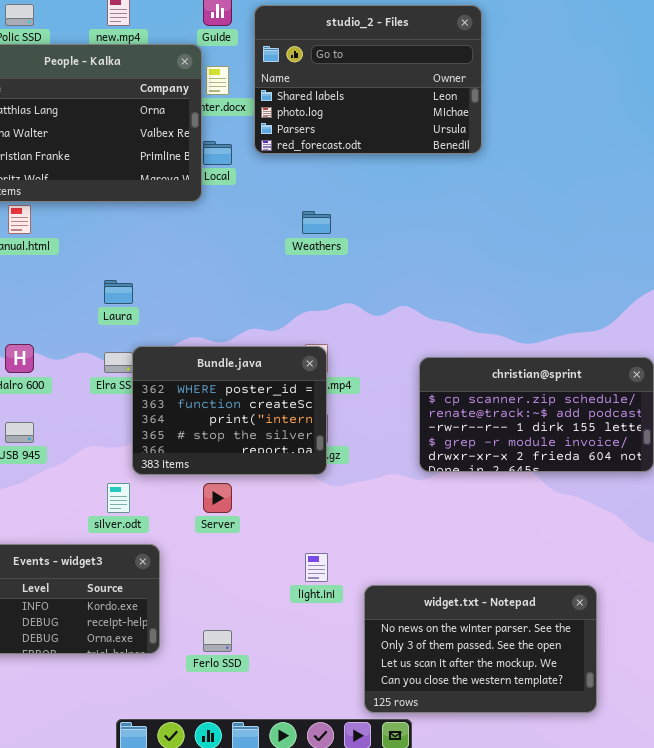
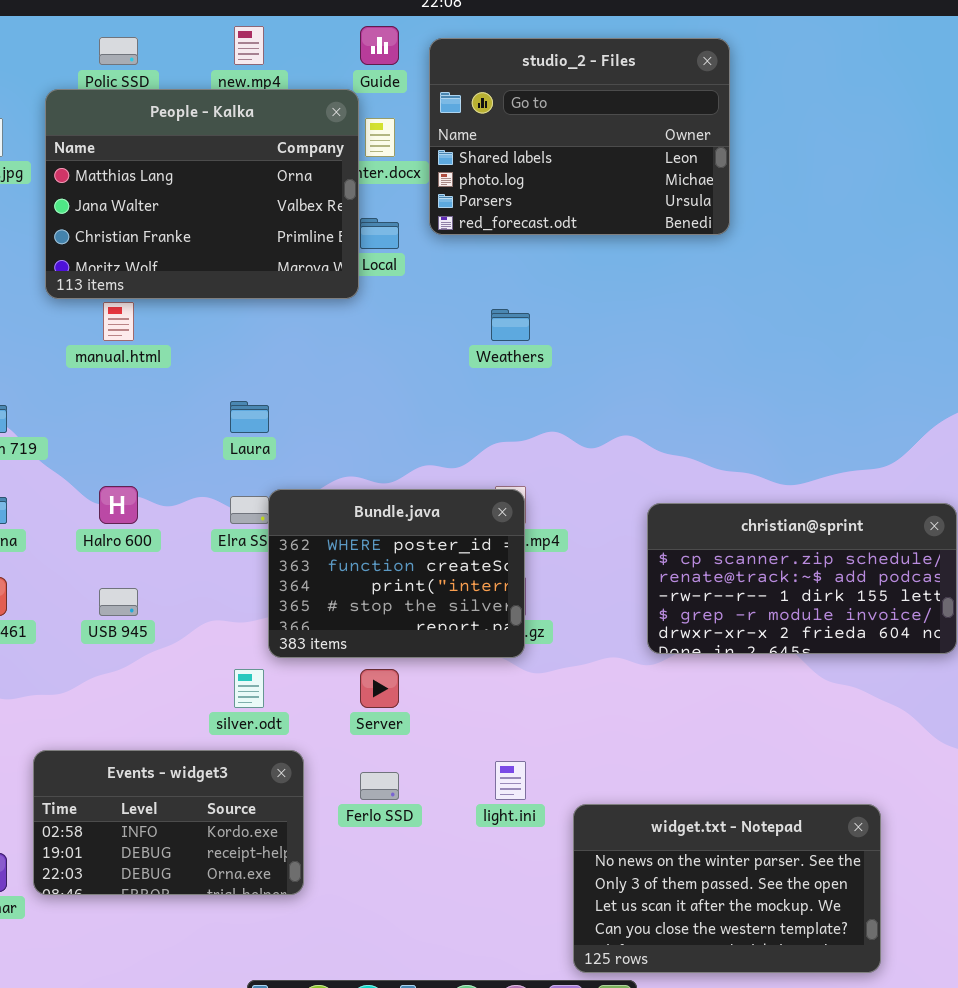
Ferlo SSD: [203,630,232,652] -> [360,772,399,800], moved

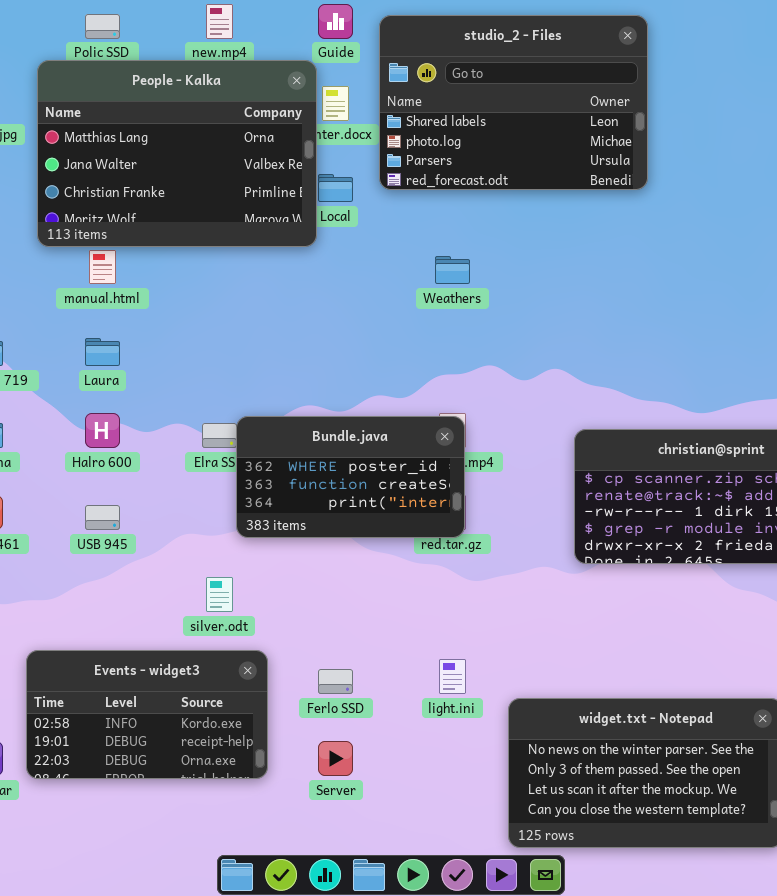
Laura: [230,401,269,433] -> [85,338,120,366], moved
Bundle.java: [268,489,525,658] -> [236,416,465,538], resized
Server: [360,669,399,708] -> [318,741,353,776], moved

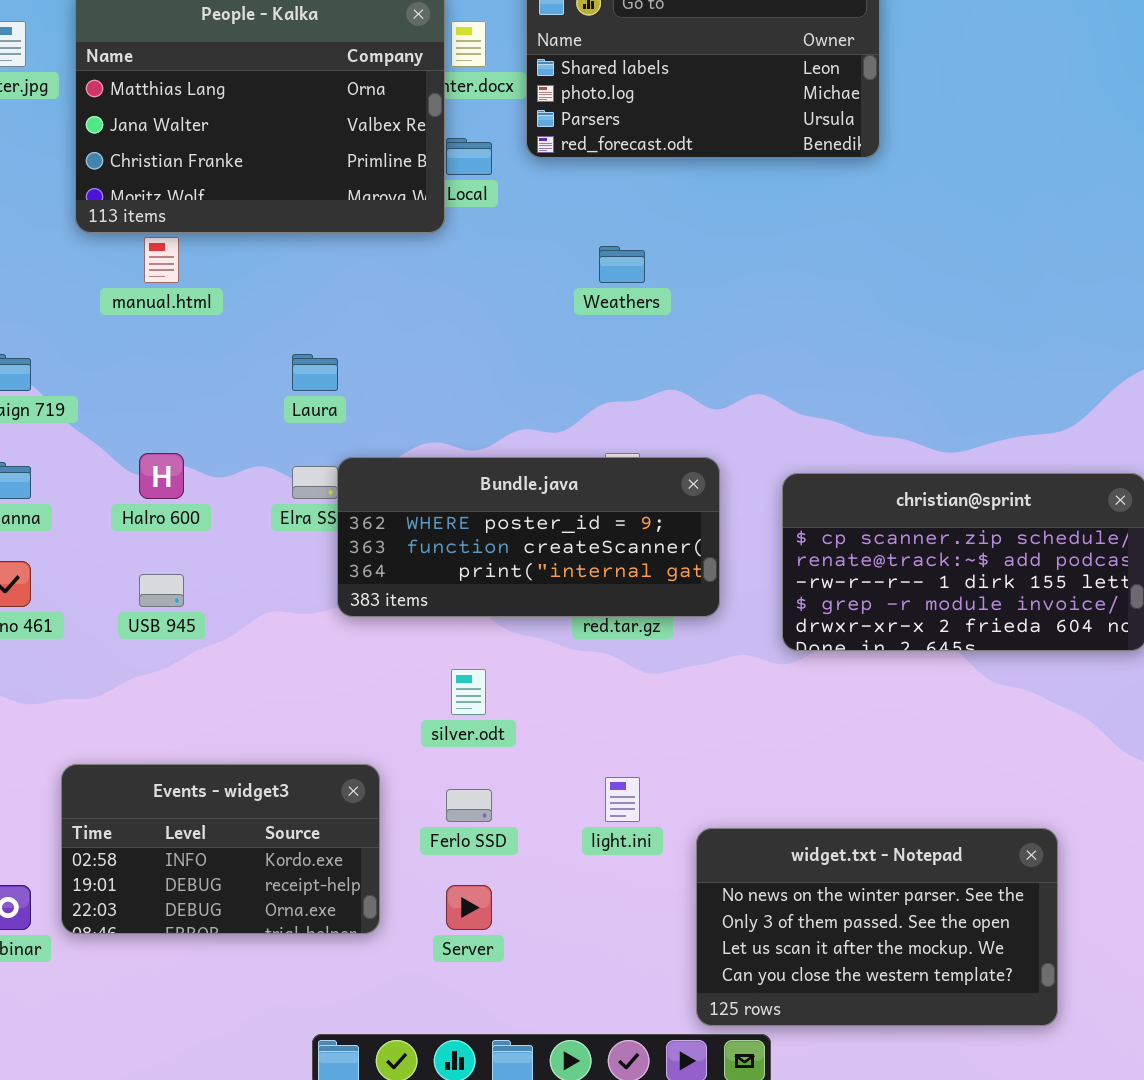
Laura: [85,338,120,366] -> [292,354,338,391], moved
Bundle.java: [236,416,465,538] -> [337,457,720,617], resized
silver.odt: [206,577,233,612] -> [451,669,486,715], moved

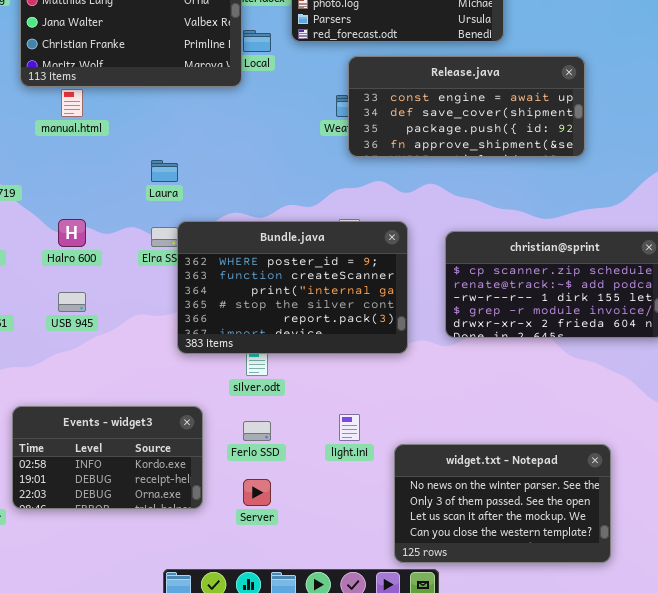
Release.java: none -> [348,56,585,157], opened
Bundle.java: [337,457,720,617] -> [177,221,408,354], resized

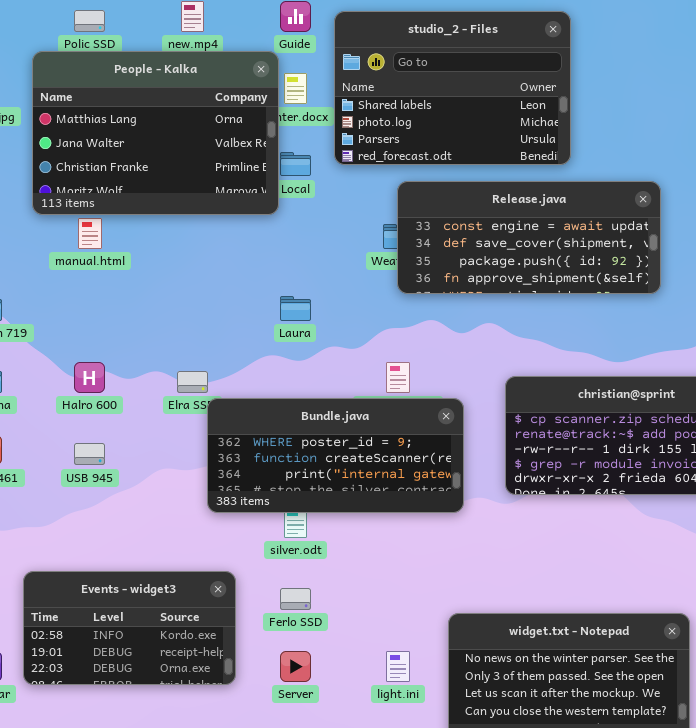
Laura: [151,160,178,182] -> [280,296,311,321], moved
Bundle.java: [177,221,408,354] -> [207,398,464,513], resized
light.ini: [339,414,360,441] -> [386,651,410,682], moved

